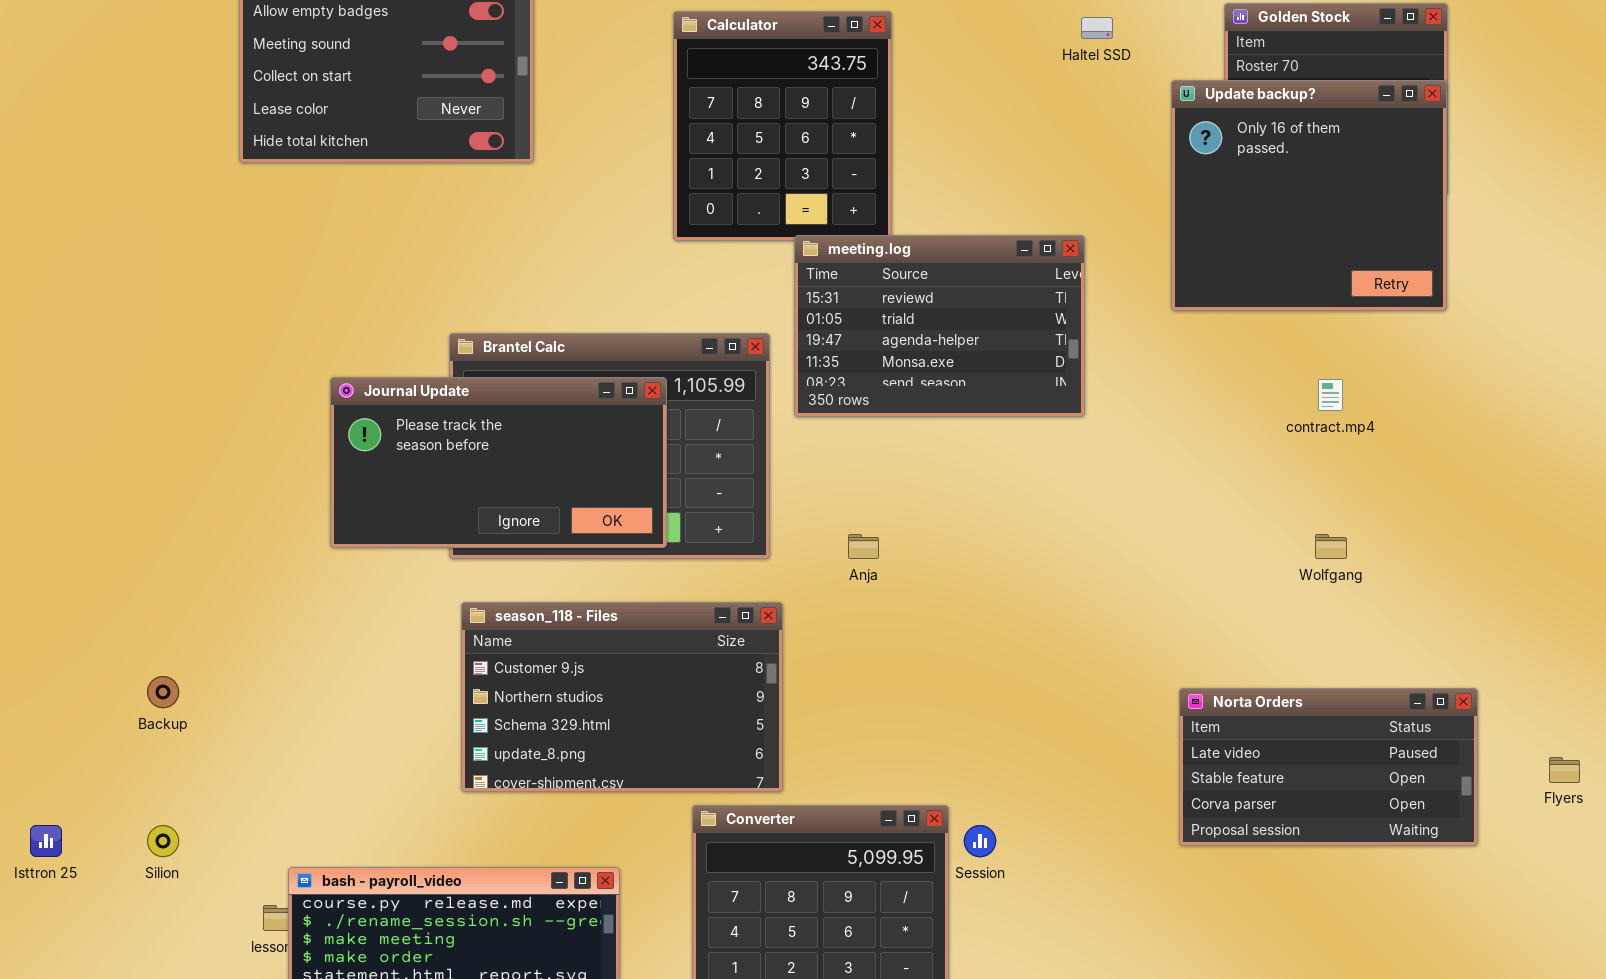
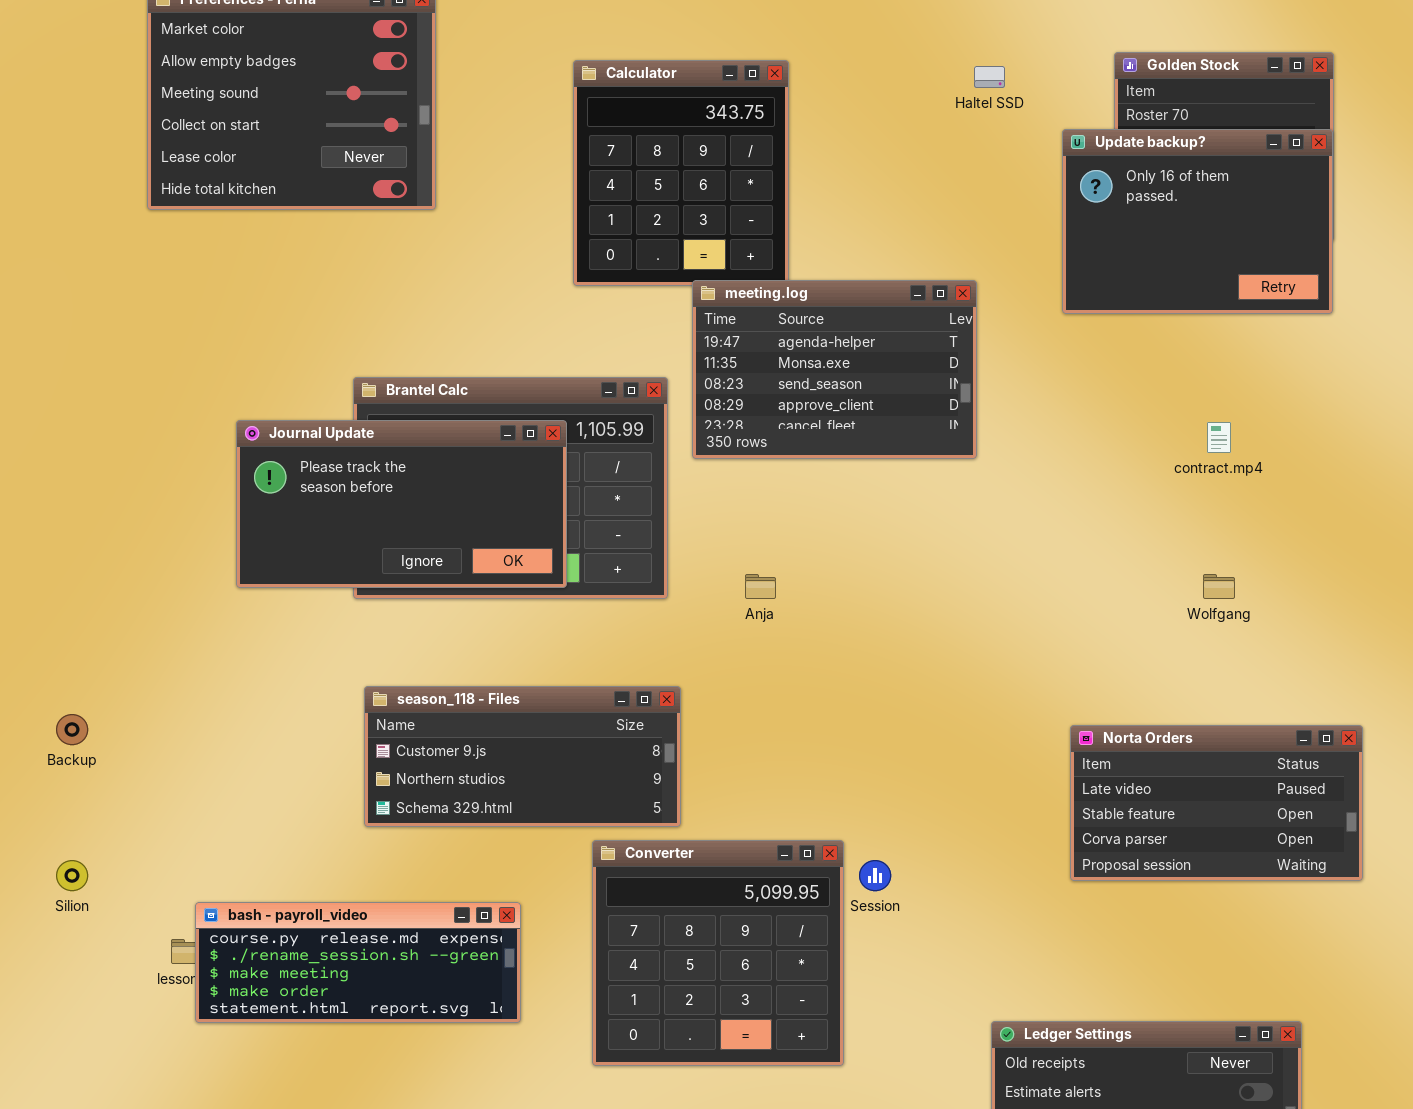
Update backup?: [1171,80,1447,311] -> [1062,129,1333,314], resized
meeting.log: [794,235,1085,417] -> [692,280,977,459], scrolled down 2 rows
season_118 - Files: [461,602,783,792] -> [364,686,681,827], resized

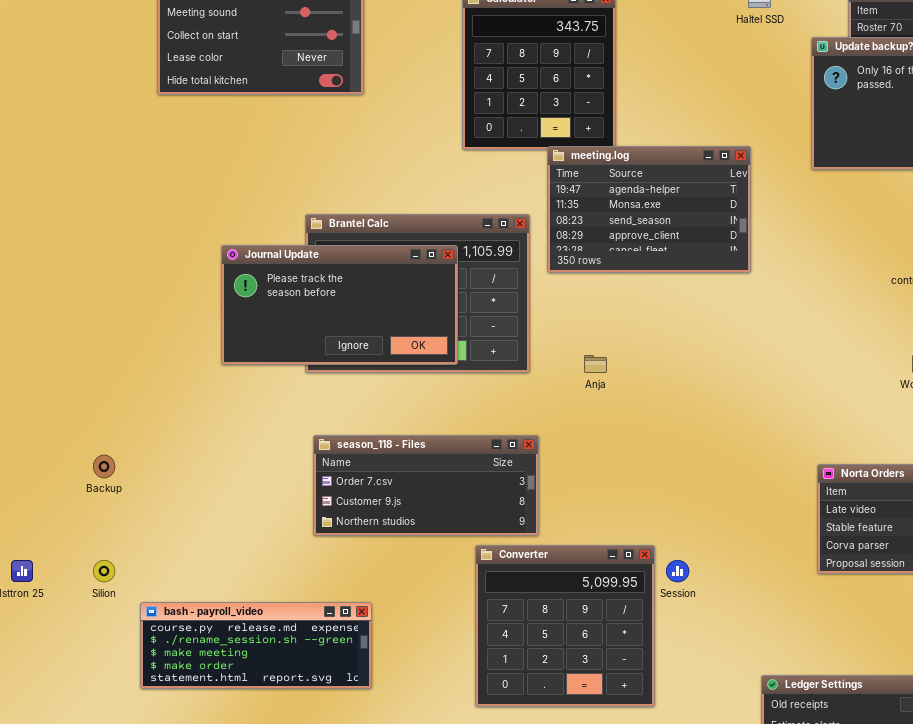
season_118 - Files: [364,686,681,827] -> [313,435,539,536], scrolled up 1 row
bash - payroll_video: [195,902,521,1023] -> [140,602,372,689], moved

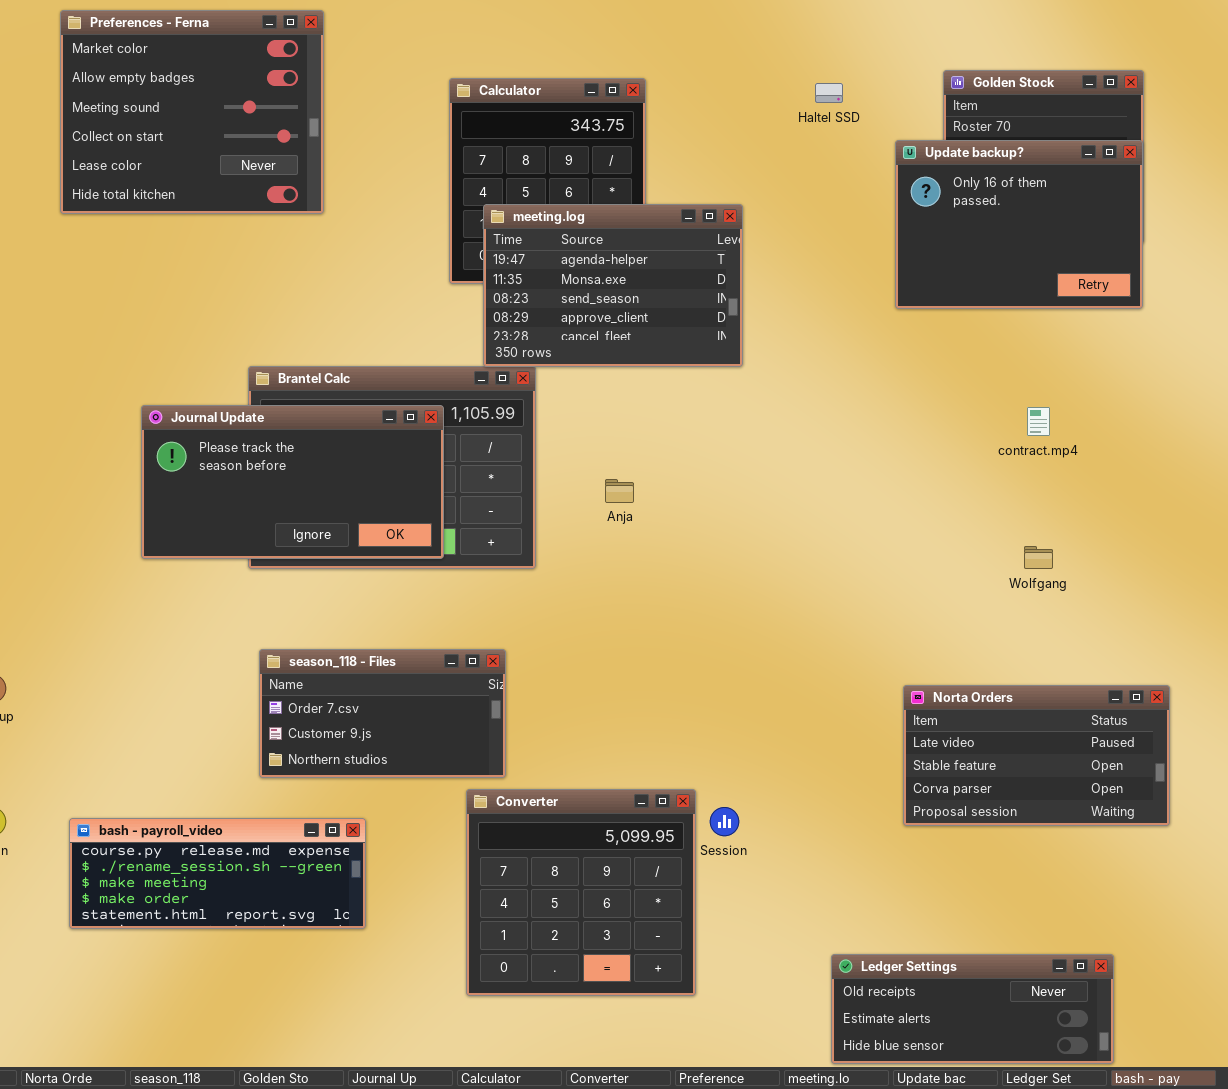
meeting.log: [547,146,751,273] -> [483,204,743,367], moved
Anja: [584,355,607,373] -> [605,479,634,503], moved
season_118 - Files: [313,435,539,536] -> [259,649,506,778], resized
bash - payroll_video: [140,602,372,689] -> [69,818,366,929], moved

